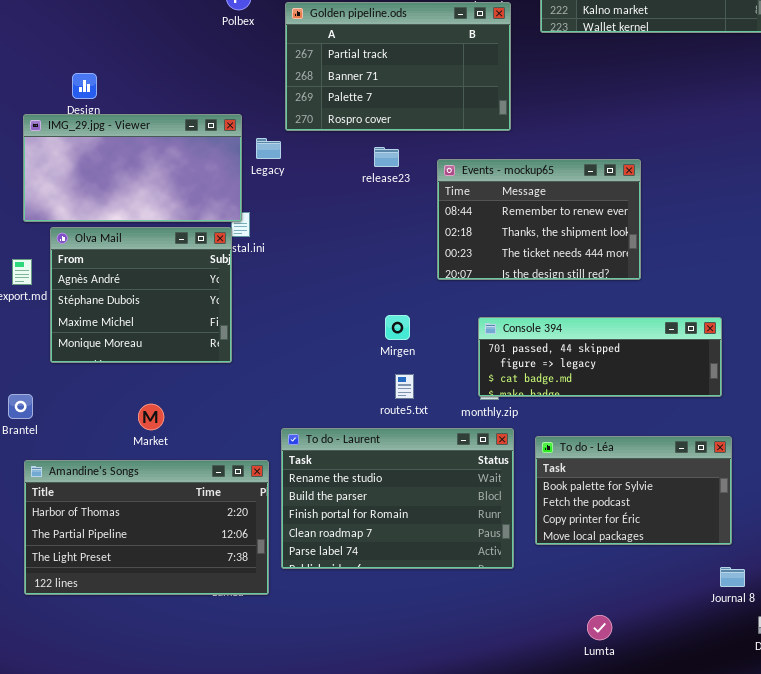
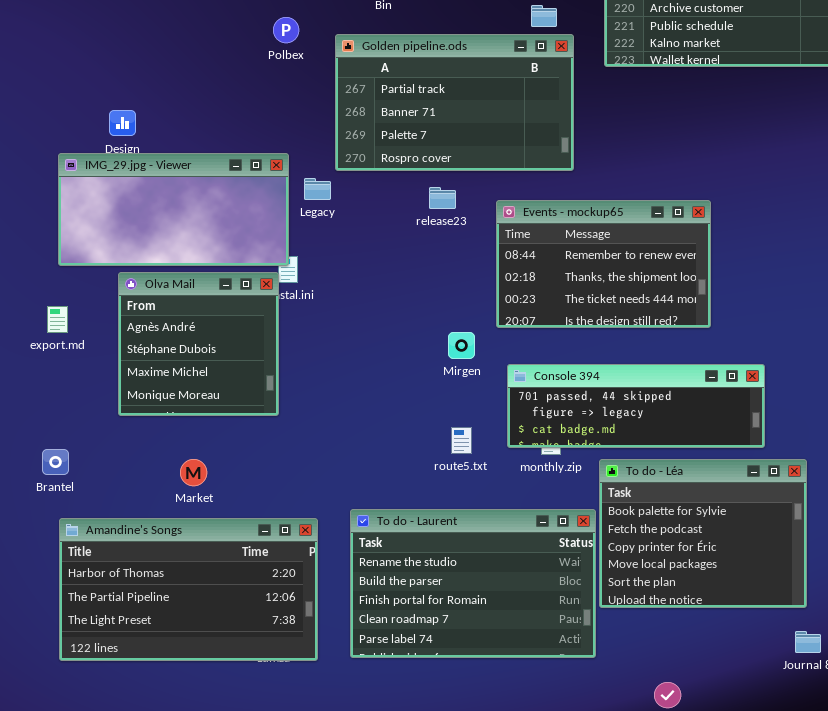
Olva Mail: [50,227,232,363] -> [118,272,279,416], resized
Mirgen: [385,315,410,340] -> [448,332,475,359], moved
Console 394: [478,317,722,397] -> [507,364,765,448], moved
To do - Laurent: [281,428,514,569] -> [350,509,596,658], moved
To do - Léa: [535,436,732,545] -> [599,459,807,608], resized

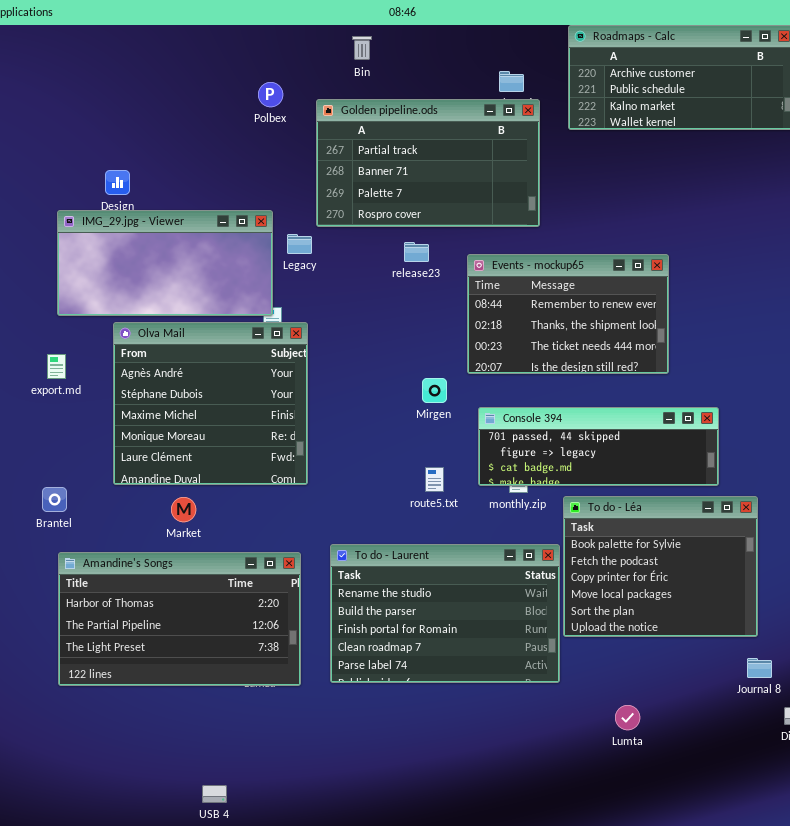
Olva Mail: [118,272,279,416] -> [113,322,308,485], resized

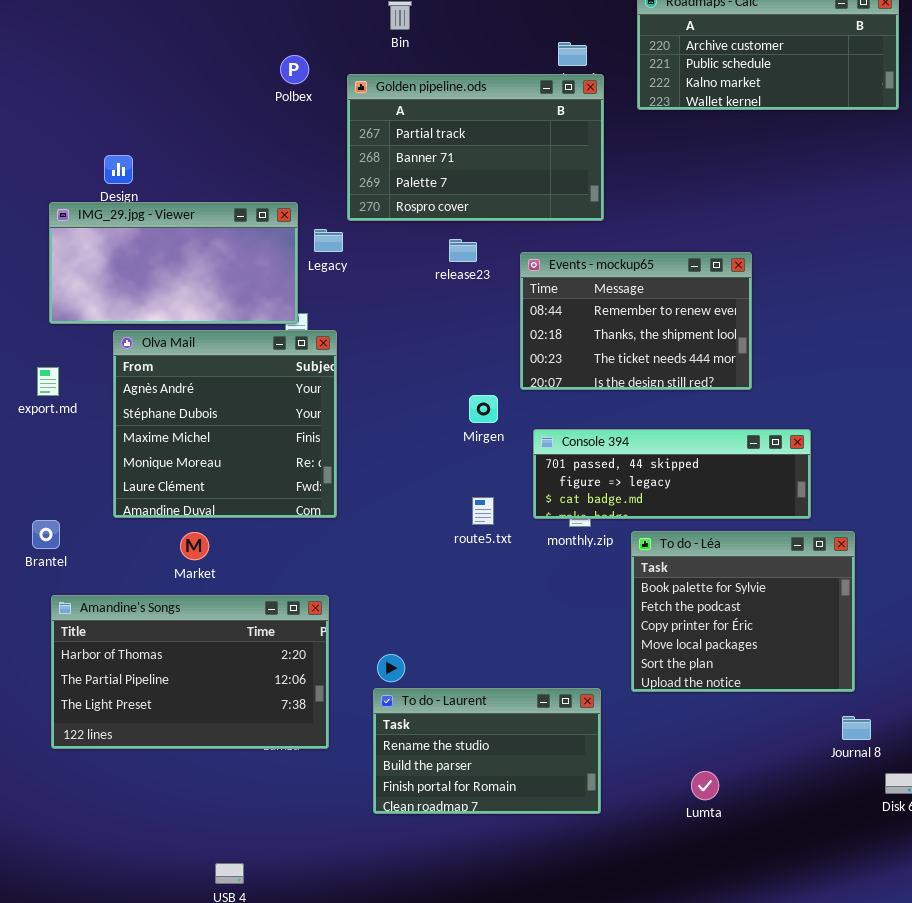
To do - Laurent: [330,544,560,683] -> [373,688,601,814], moved, resized

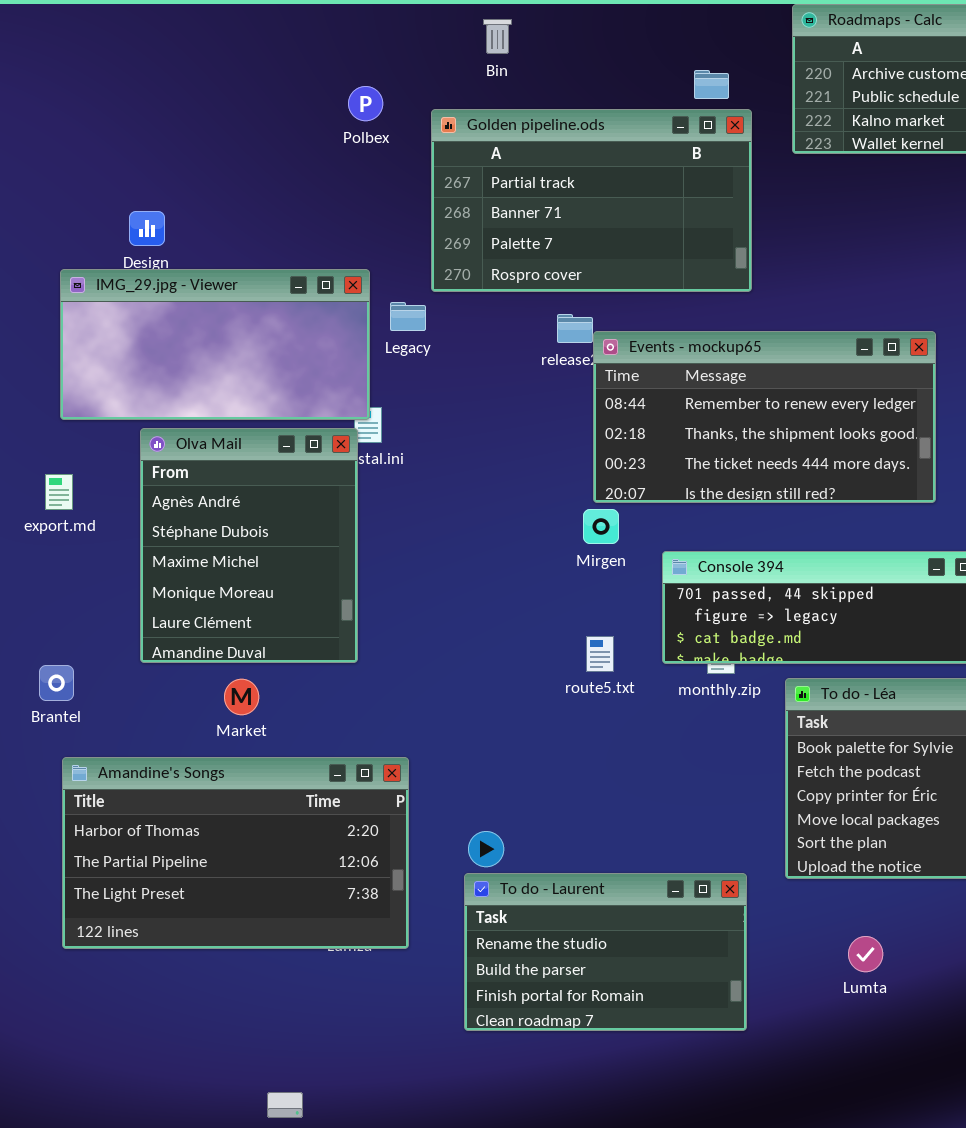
Events - mockup65: [520,252,752,390] -> [593,331,936,503], resized
Olva Mail: [113,330,337,518] -> [140,428,358,663], resized
Lumta: [691,771,719,800] -> [848,936,883,972], moved

